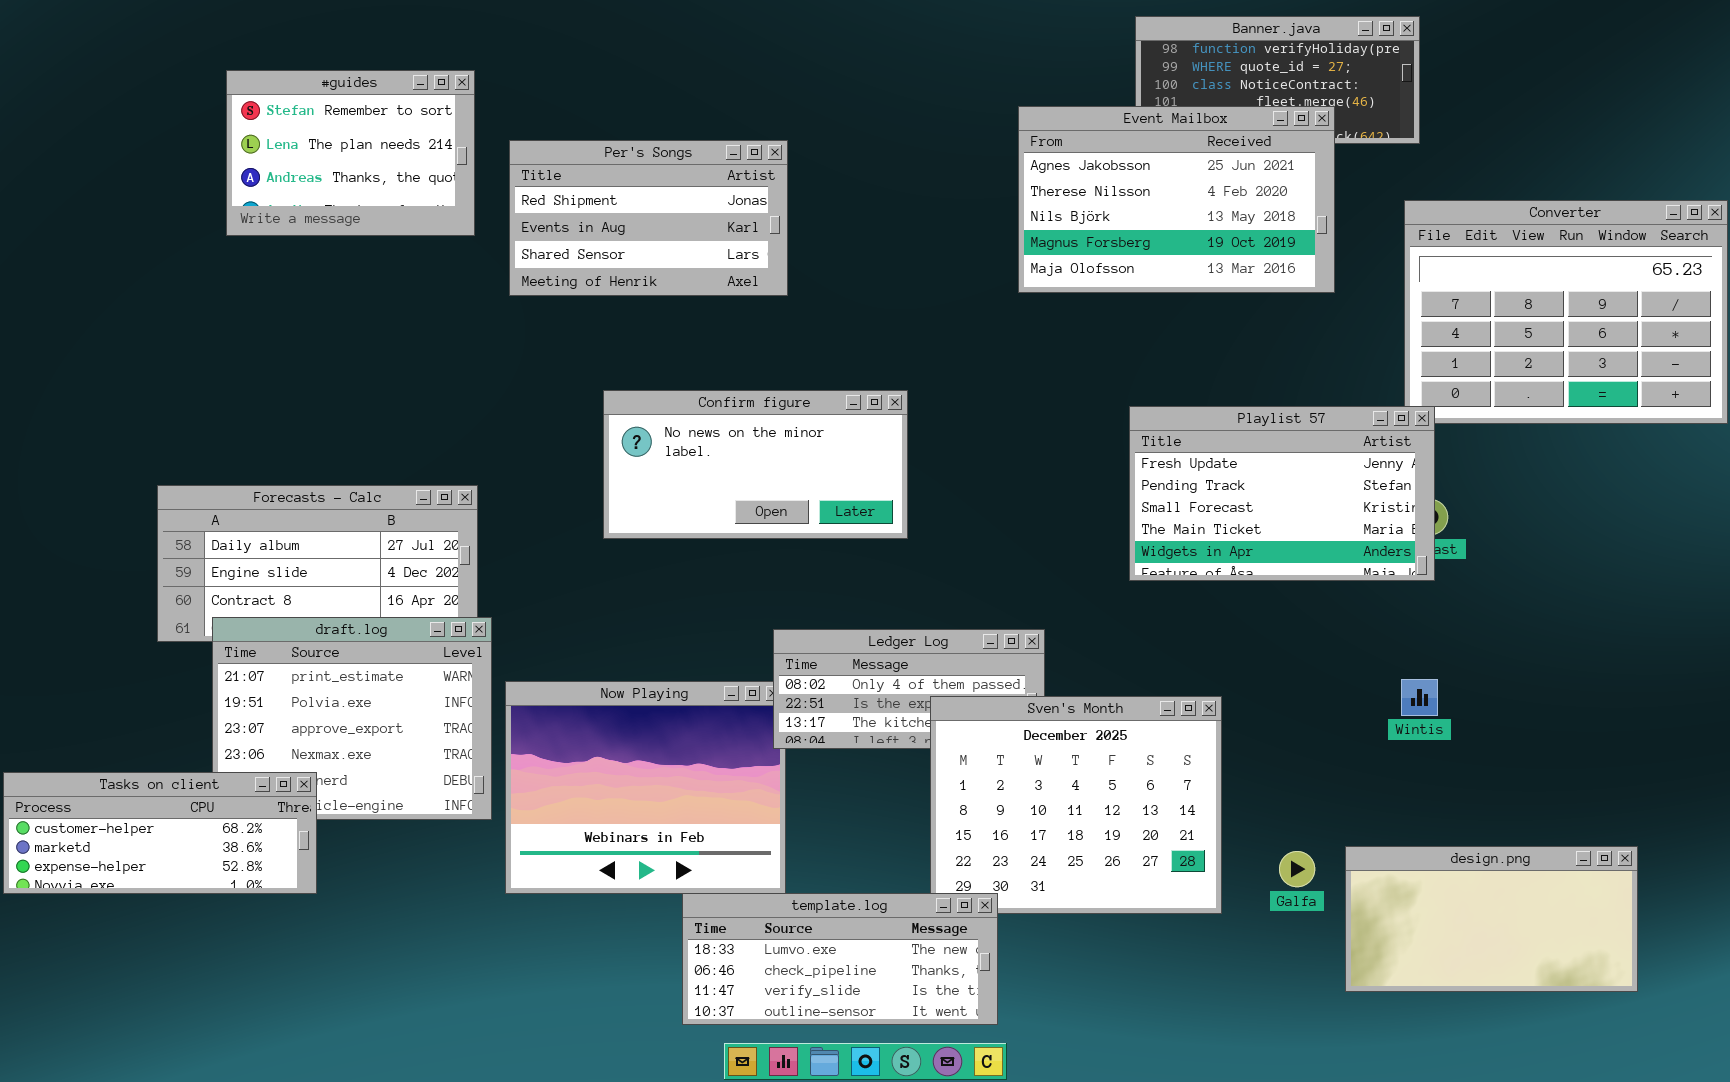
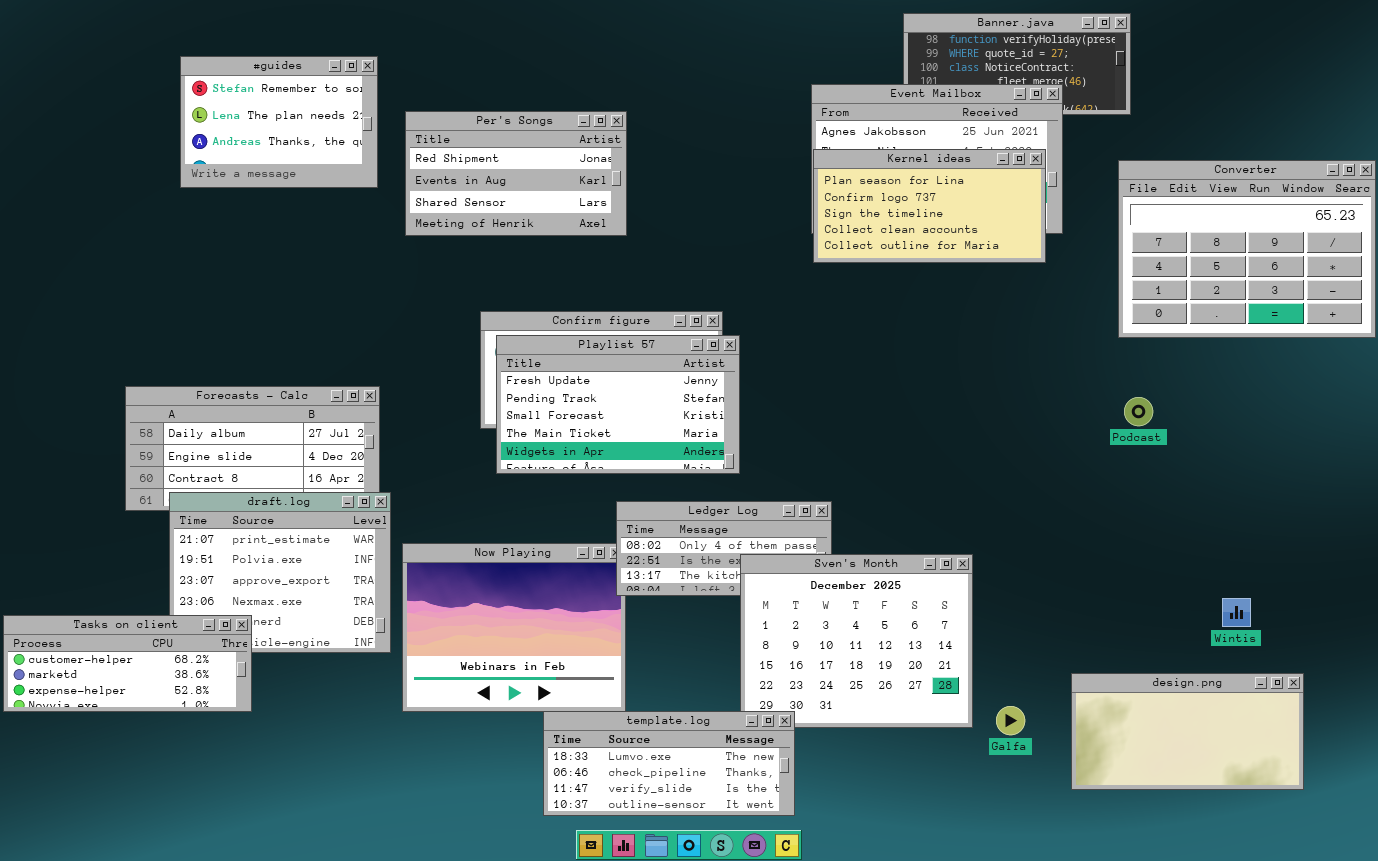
Kernel ideas: none -> [813,149,1046,263], opened
Playlist 57: [1129,406,1435,581] -> [496,335,740,474], moved
Wintis: [1401,679,1438,716] -> [1222,598,1251,627], moved
Galfa: [1279,851,1315,887] -> [996,706,1025,735], moved

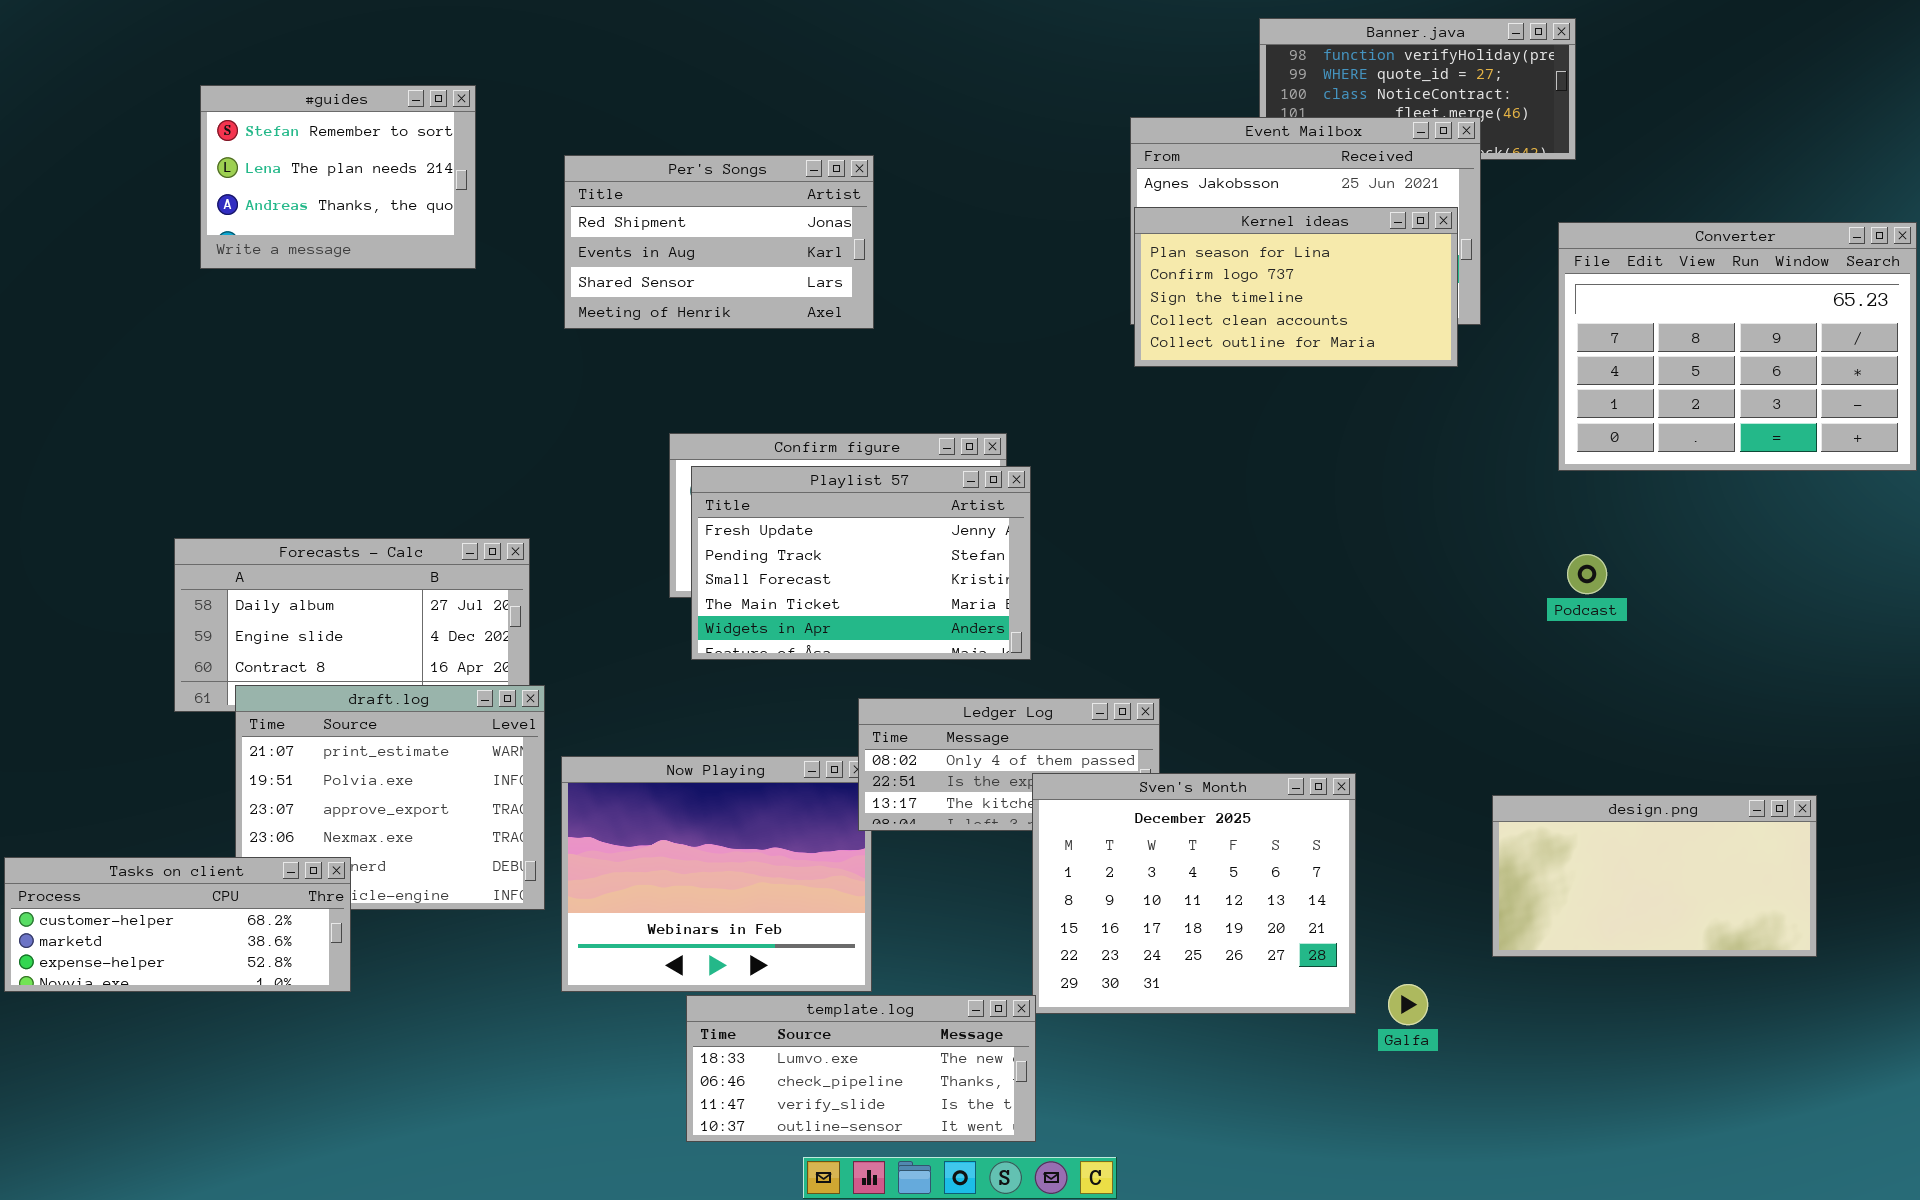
#guides: [180,56,378,188] -> [200,85,476,269], moved
design.png: [1071,673,1304,790] -> [1492,795,1817,957], moved
template.log: [543,711,795,816] -> [686,995,1036,1142], moved

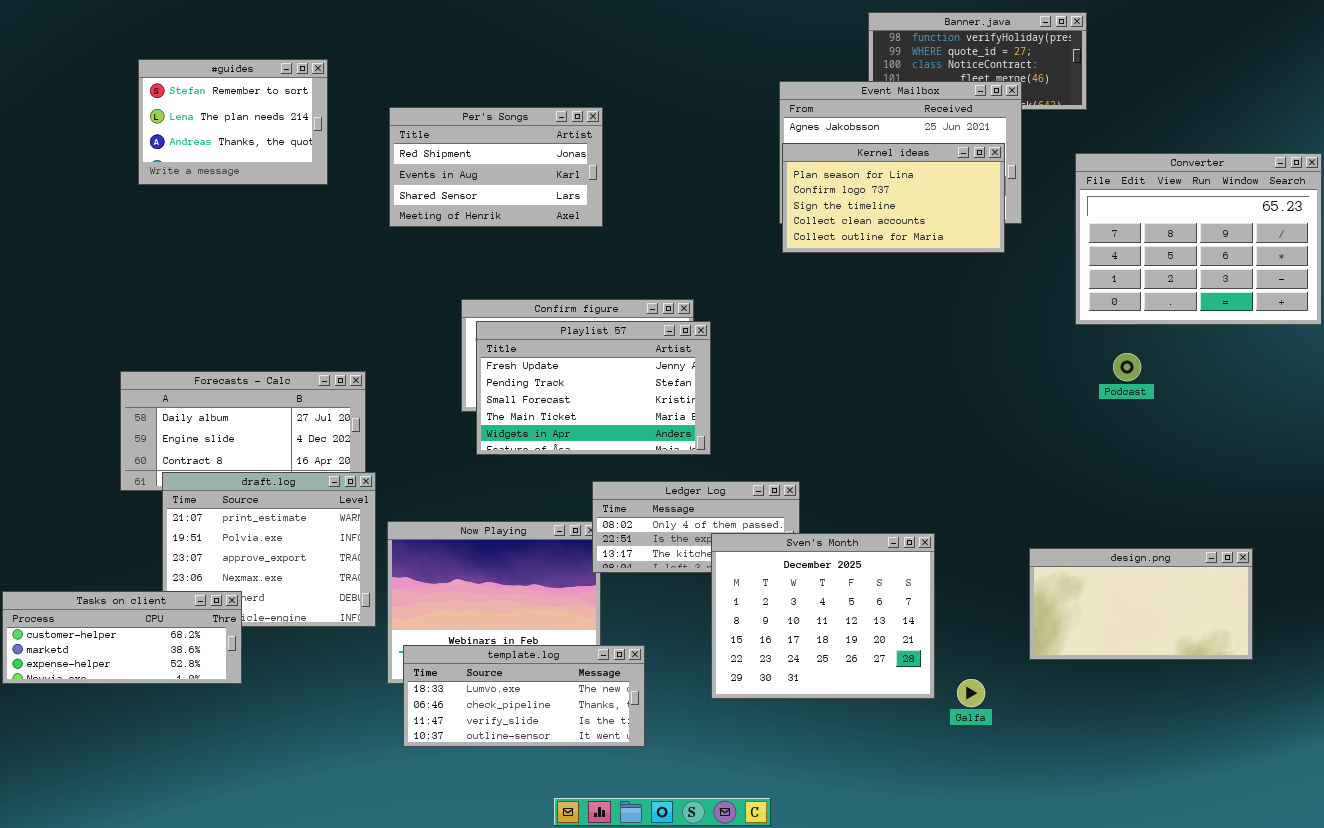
Podcast: [1567,554,1607,594] -> [1113,353,1141,381], moved
template.log: [686,995,1036,1142] -> [403,645,645,747], moved

